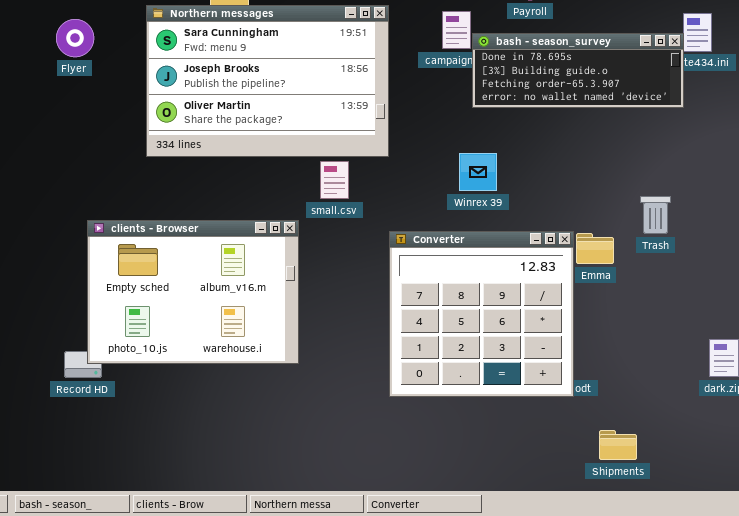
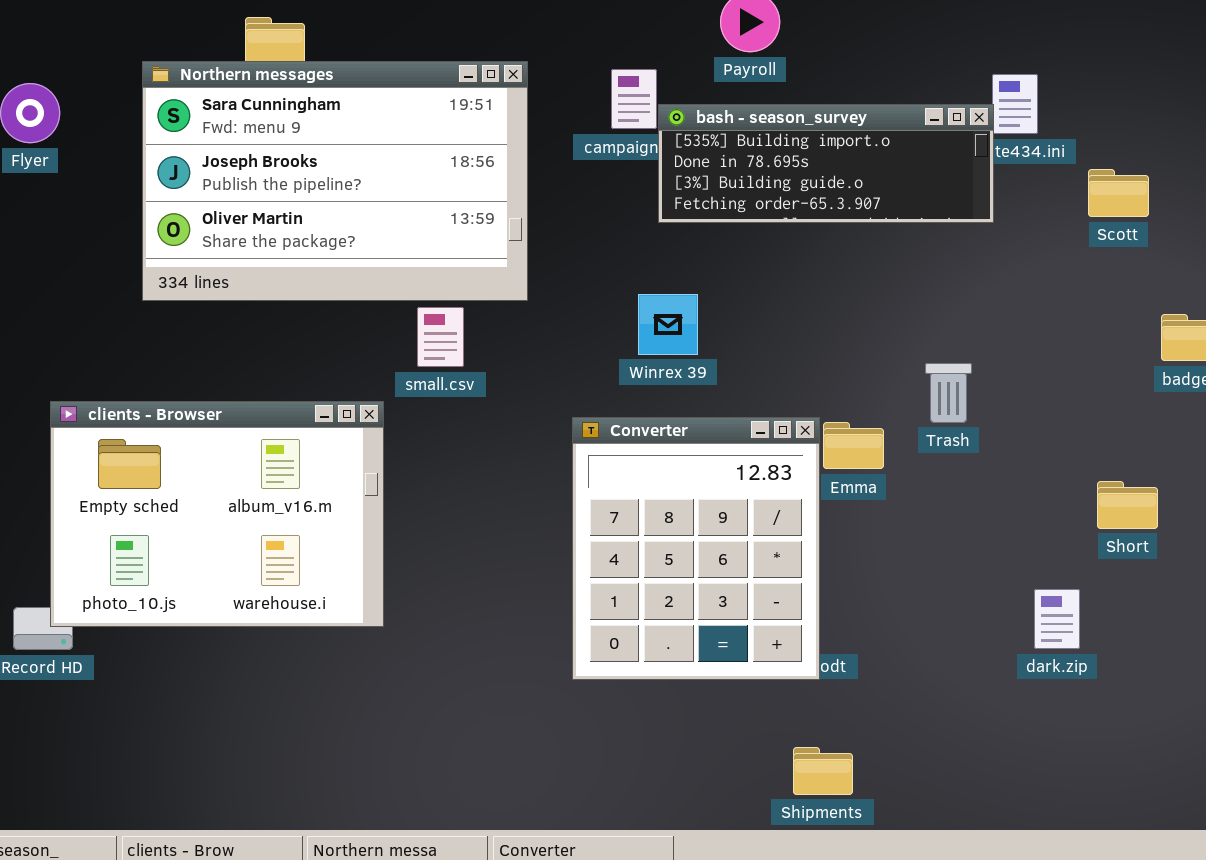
bash - season_survey: [472,33,684,108] -> [658,104,994,223], scrolled up 1 row
Converter: [389,231,574,397] -> [572,417,820,680], resized
Shipments: [599,430,637,460] -> [793,747,853,795], moved

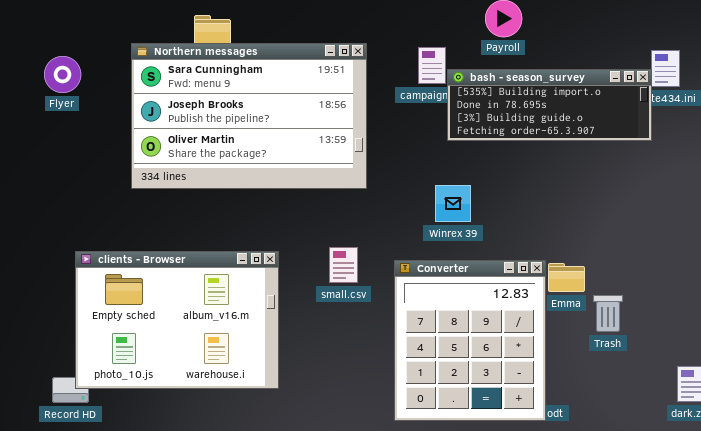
small.csv: [417,307,464,367] -> [329,247,358,283], moved
Trash: [925,363,972,423] -> [593,295,623,332], moved

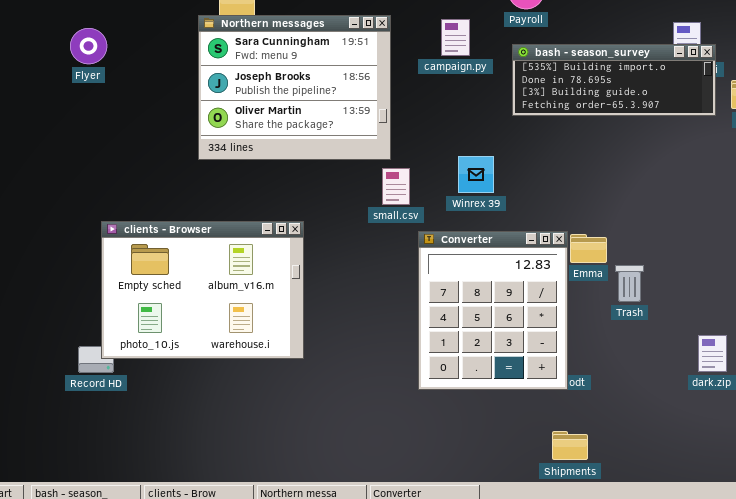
Northern messages: [131,43,367,189] -> [198,15,391,160], resized
bash - season_survey: [447,69,652,141] -> [512,44,716,116], moved
small.csv: [329,247,358,283] -> [382,168,410,205], moved

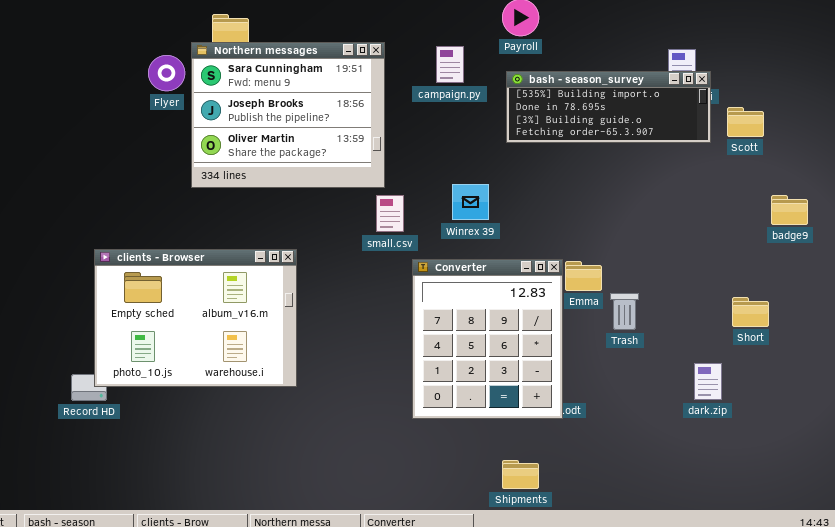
Flyer: [70,28,107,64] -> [148,55,185,91], moved
Shipments: [552,431,588,460] -> [502,460,539,489], moved

